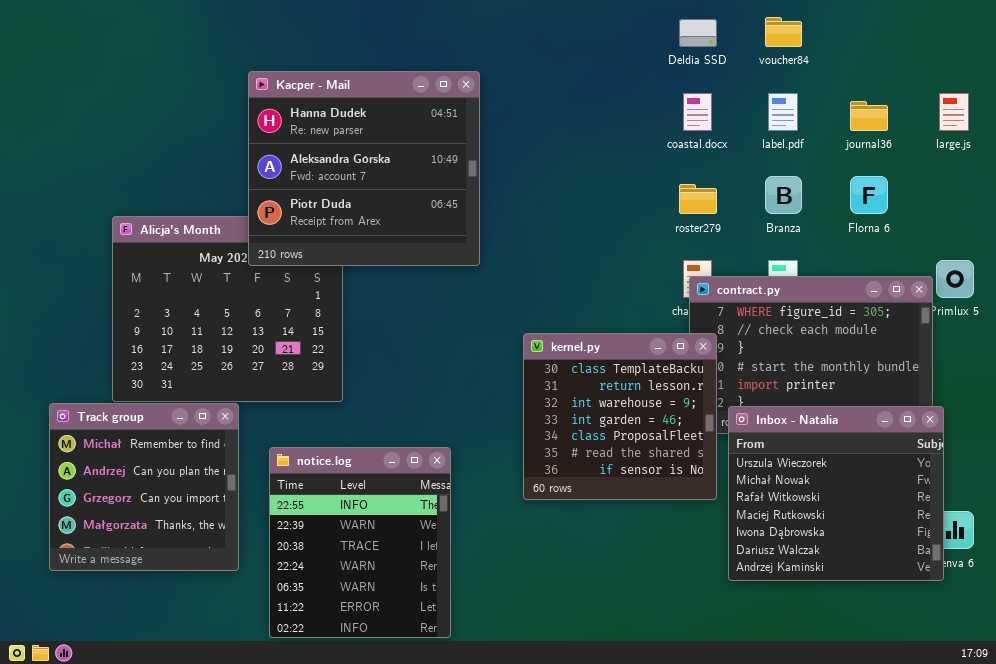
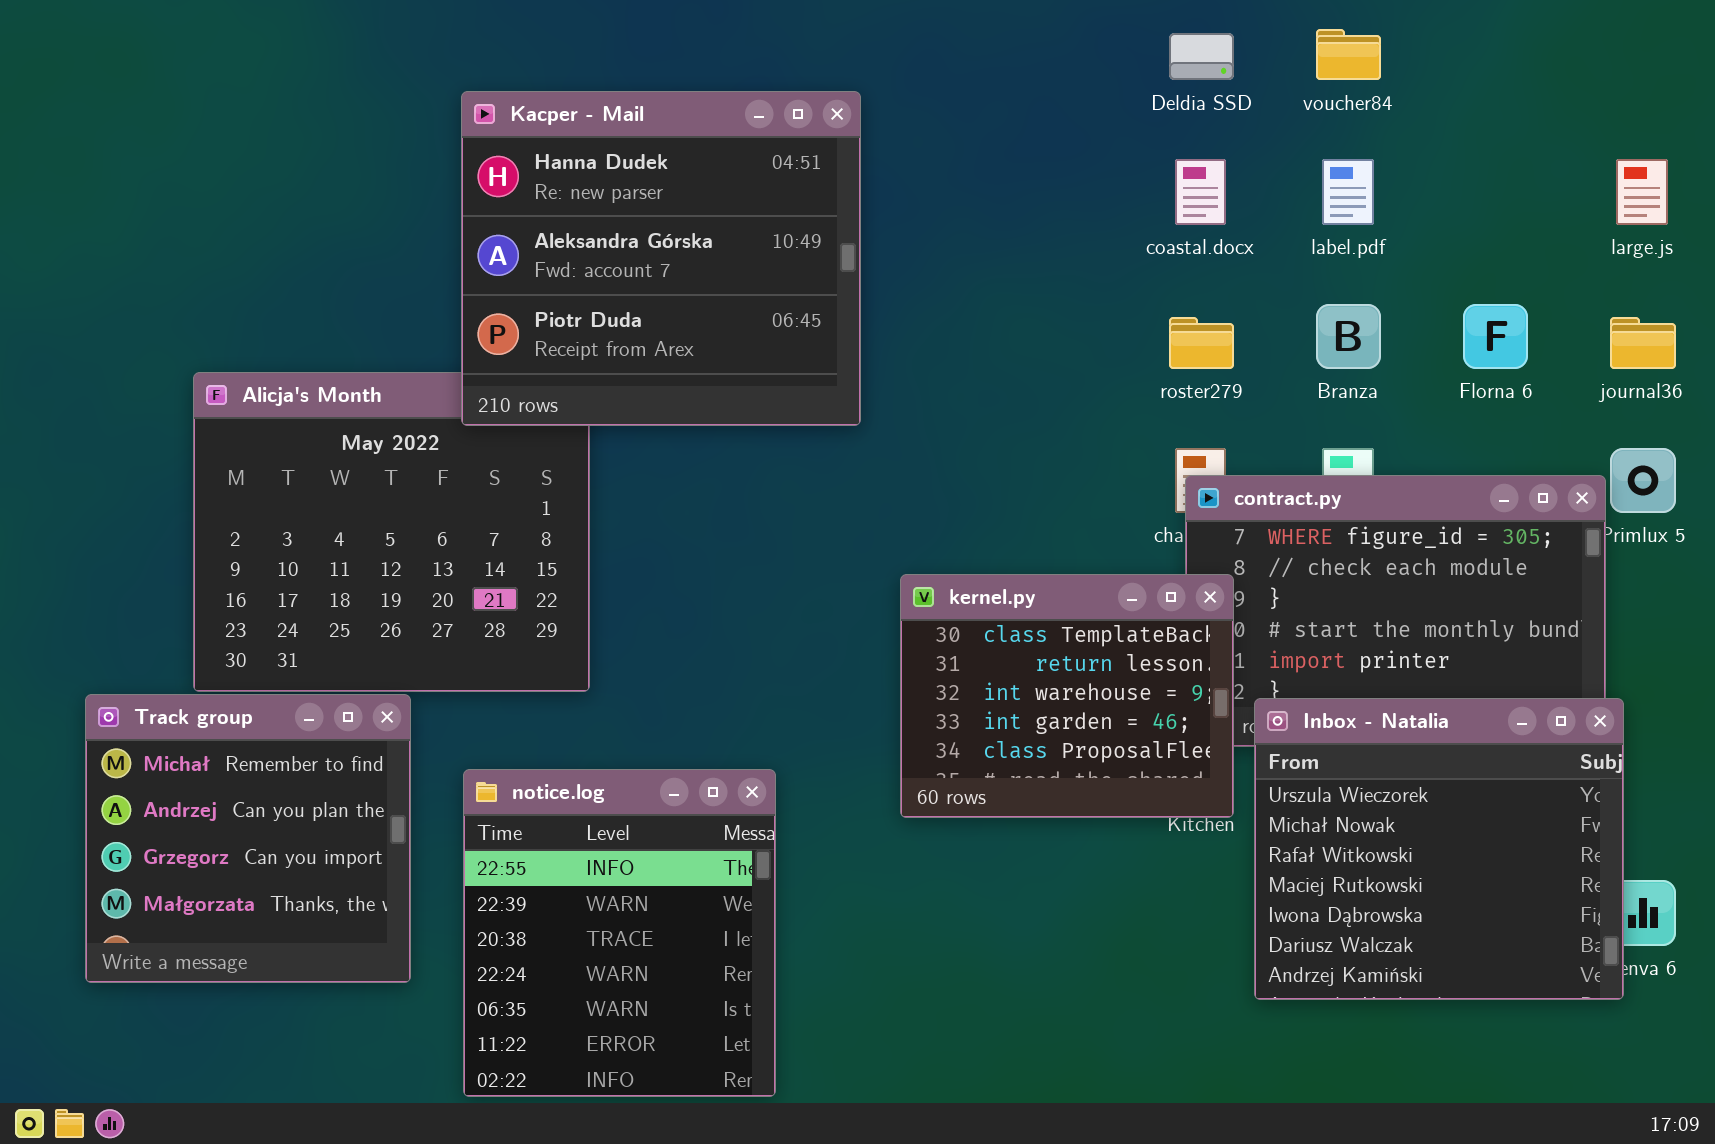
Kacper - Mail: [248,71,480,266] -> [461,91,861,426], moved
journal36: [850,101,888,131] -> [1610,317,1676,369], moved
kernel.py: [523,333,717,500] -> [900,574,1234,818], resized

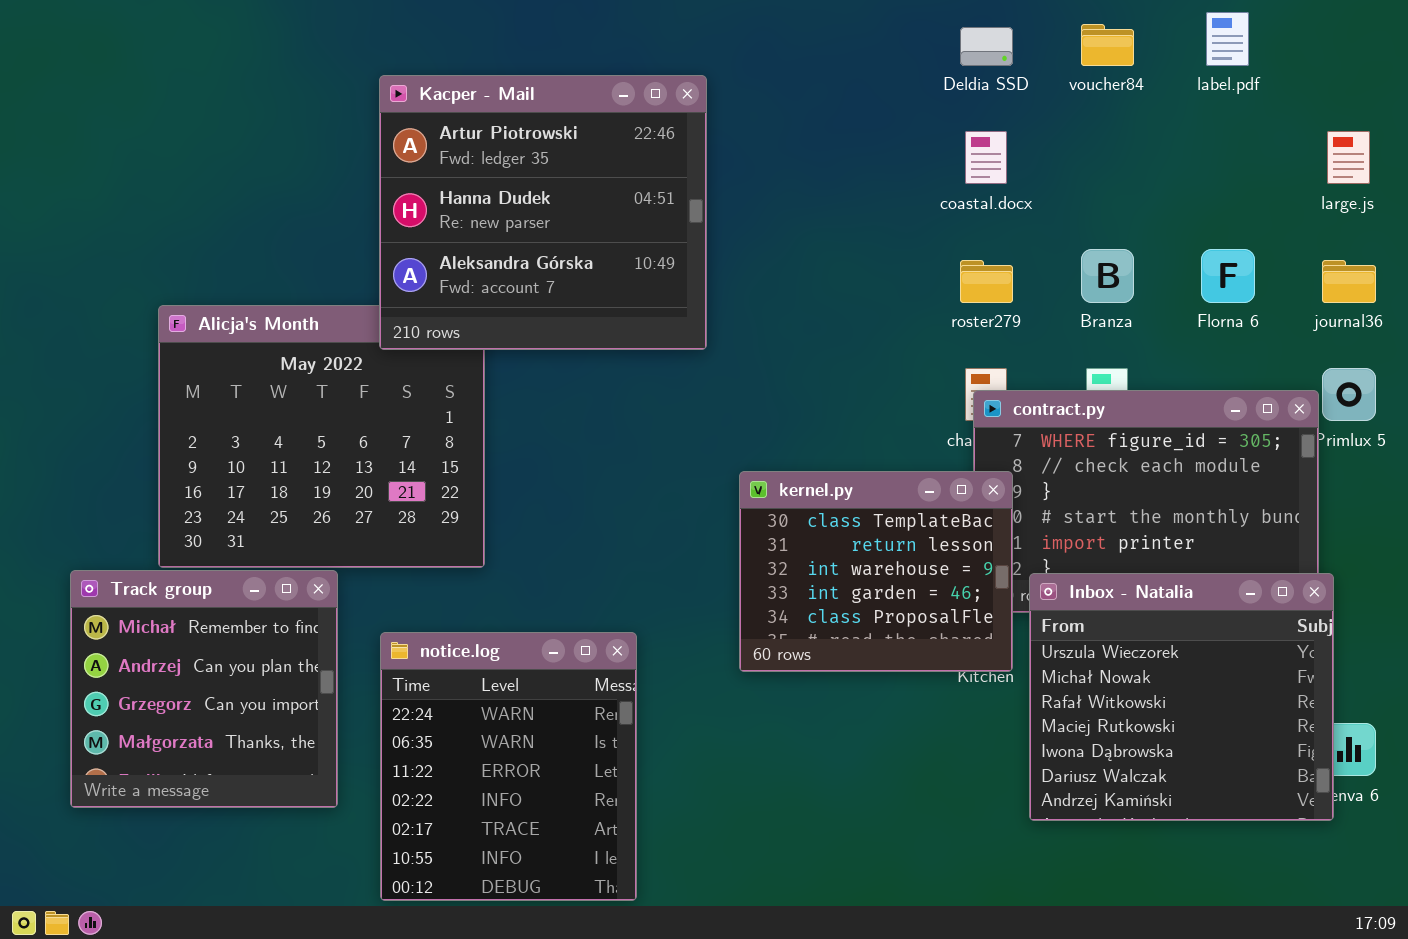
Kacper - Mail: [461,91,861,426] -> [379,75,707,350], scrolled up 1 row
label.pdf: [1322,159,1374,225] -> [1206,12,1249,66], moved
notice.log: [463,769,776,1097] -> [380,632,637,901], scrolled down 3 rows

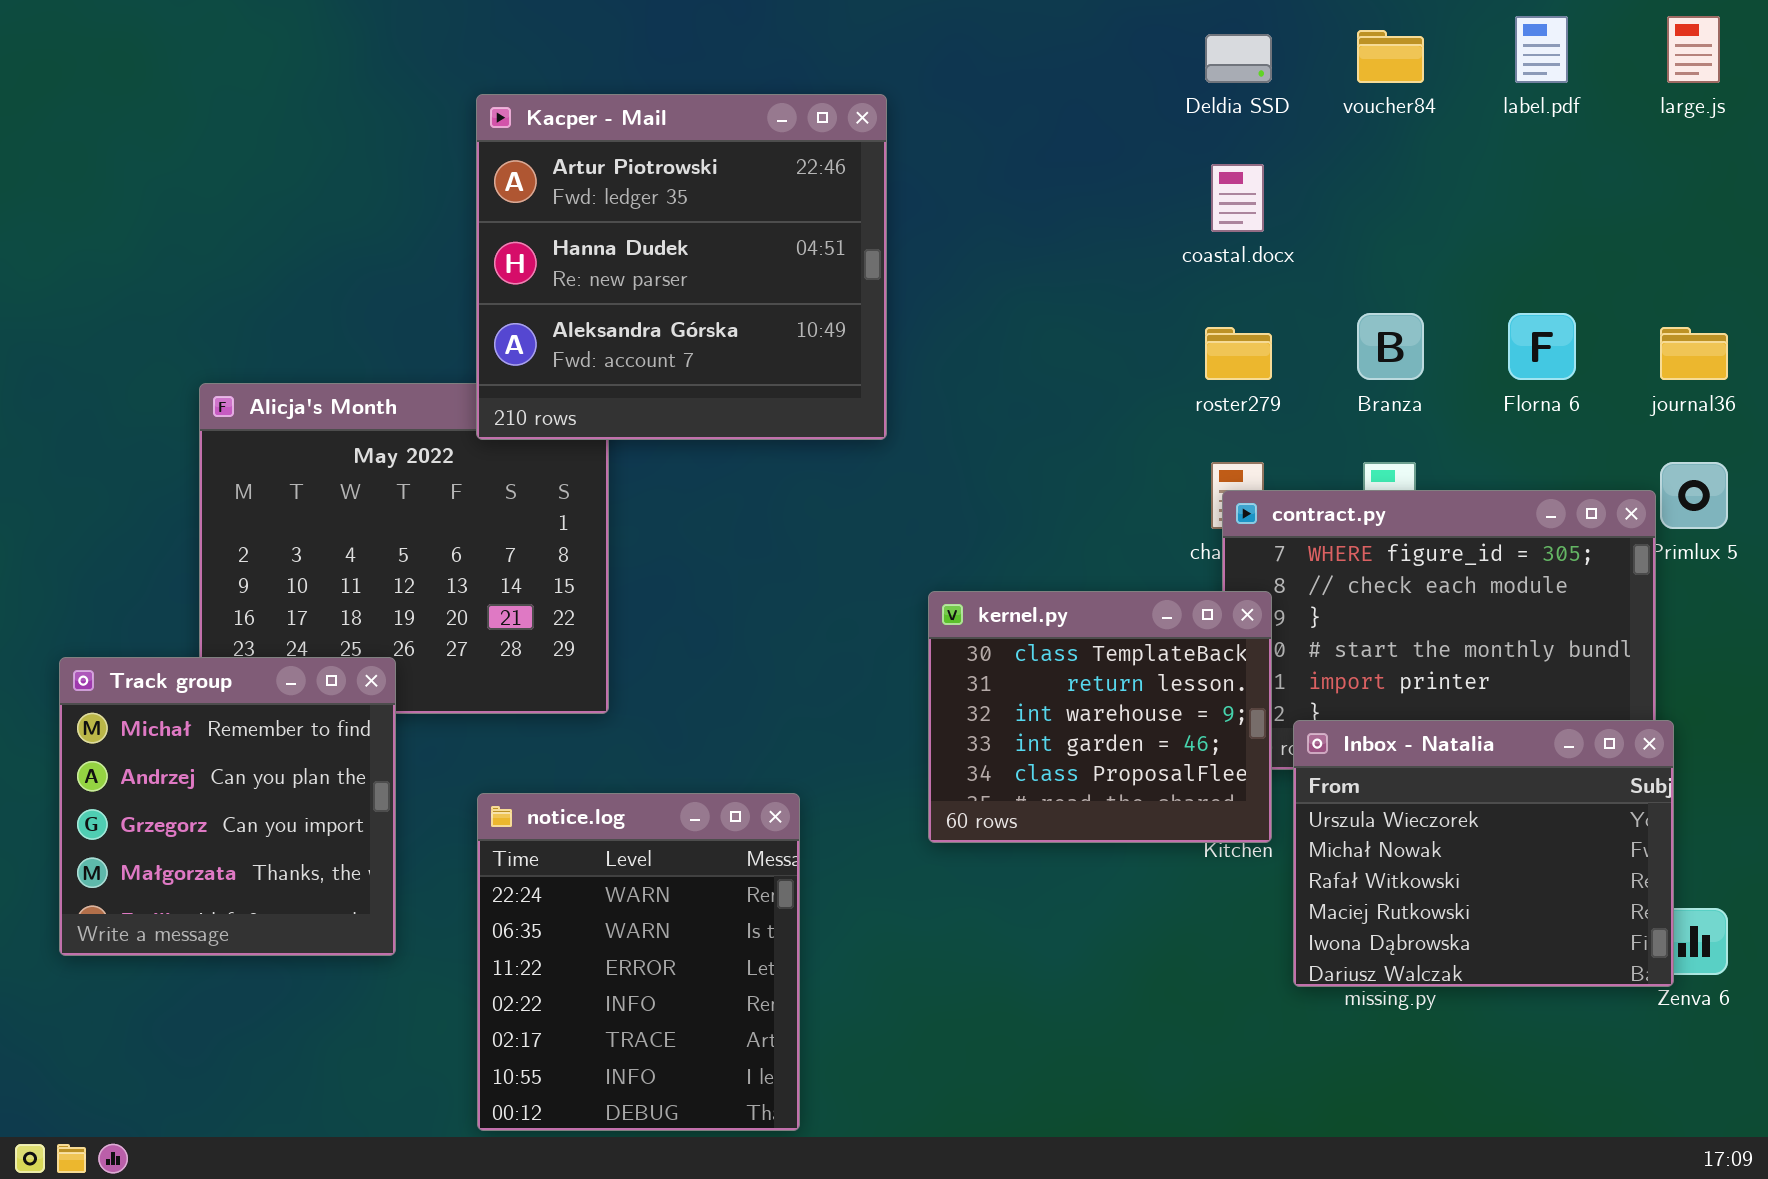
large.js: [1327,131,1370,184] -> [1667,16,1720,83], moved
Track group: [70,570,338,808] -> [59,657,396,956], moved
Inbox - Natalia: [1029,573,1334,821] -> [1293,720,1674,987], resized

